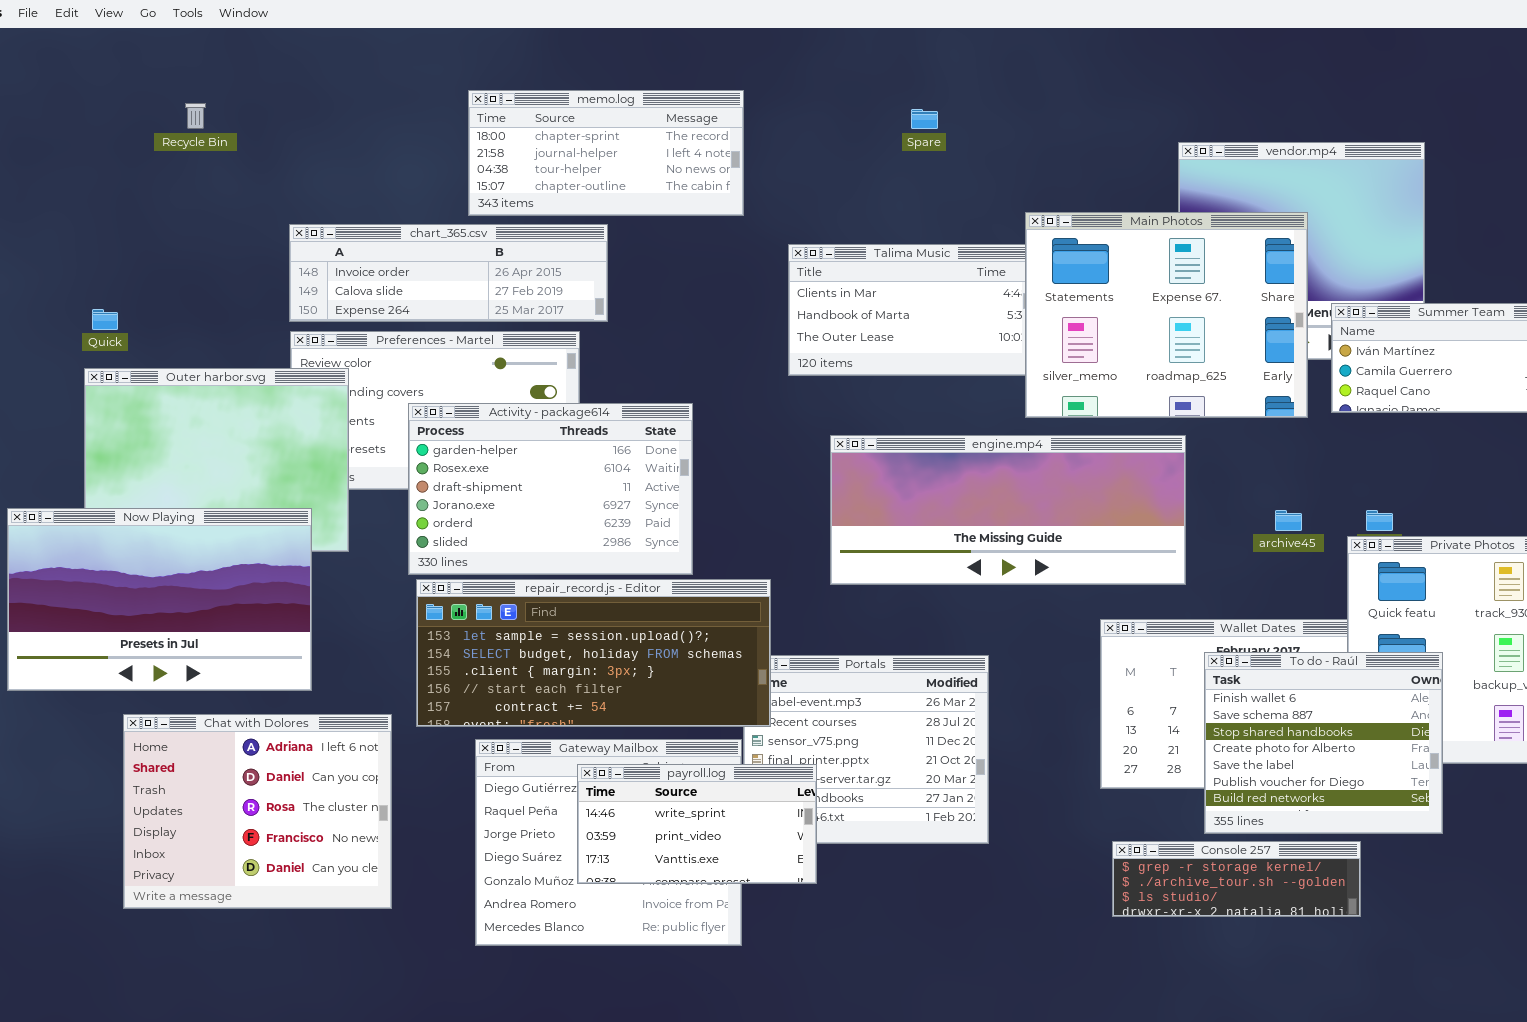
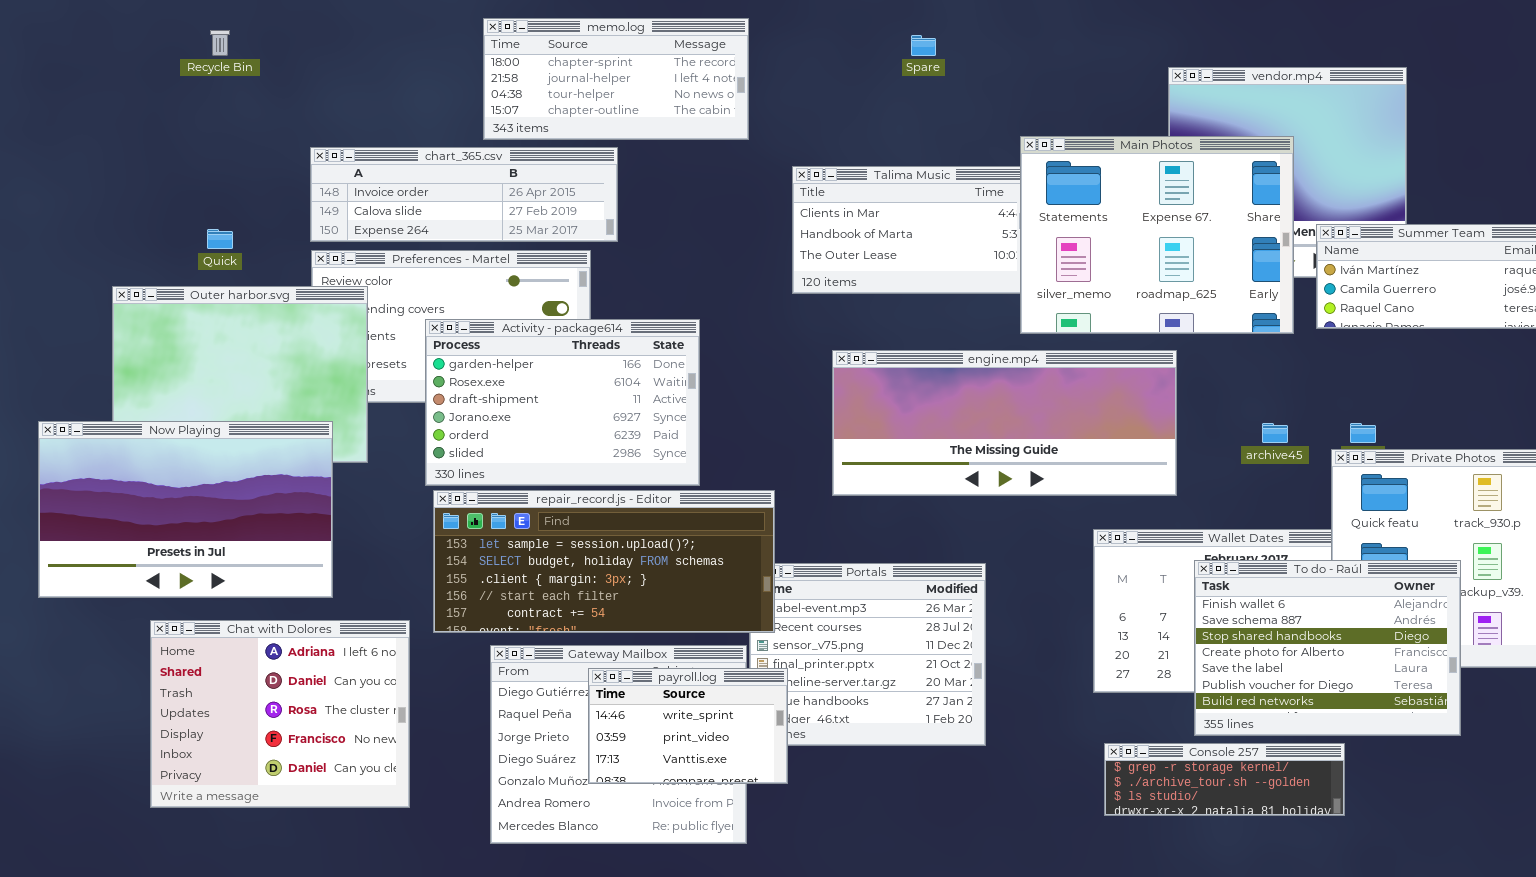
Quick: [92,309,118,330] -> [207,229,233,249], moved
To do - Raúl: [1204,652,1443,834] -> [1194,560,1461,736], resized
payroll.log: [577,764,817,884] -> [588,668,788,784], resized

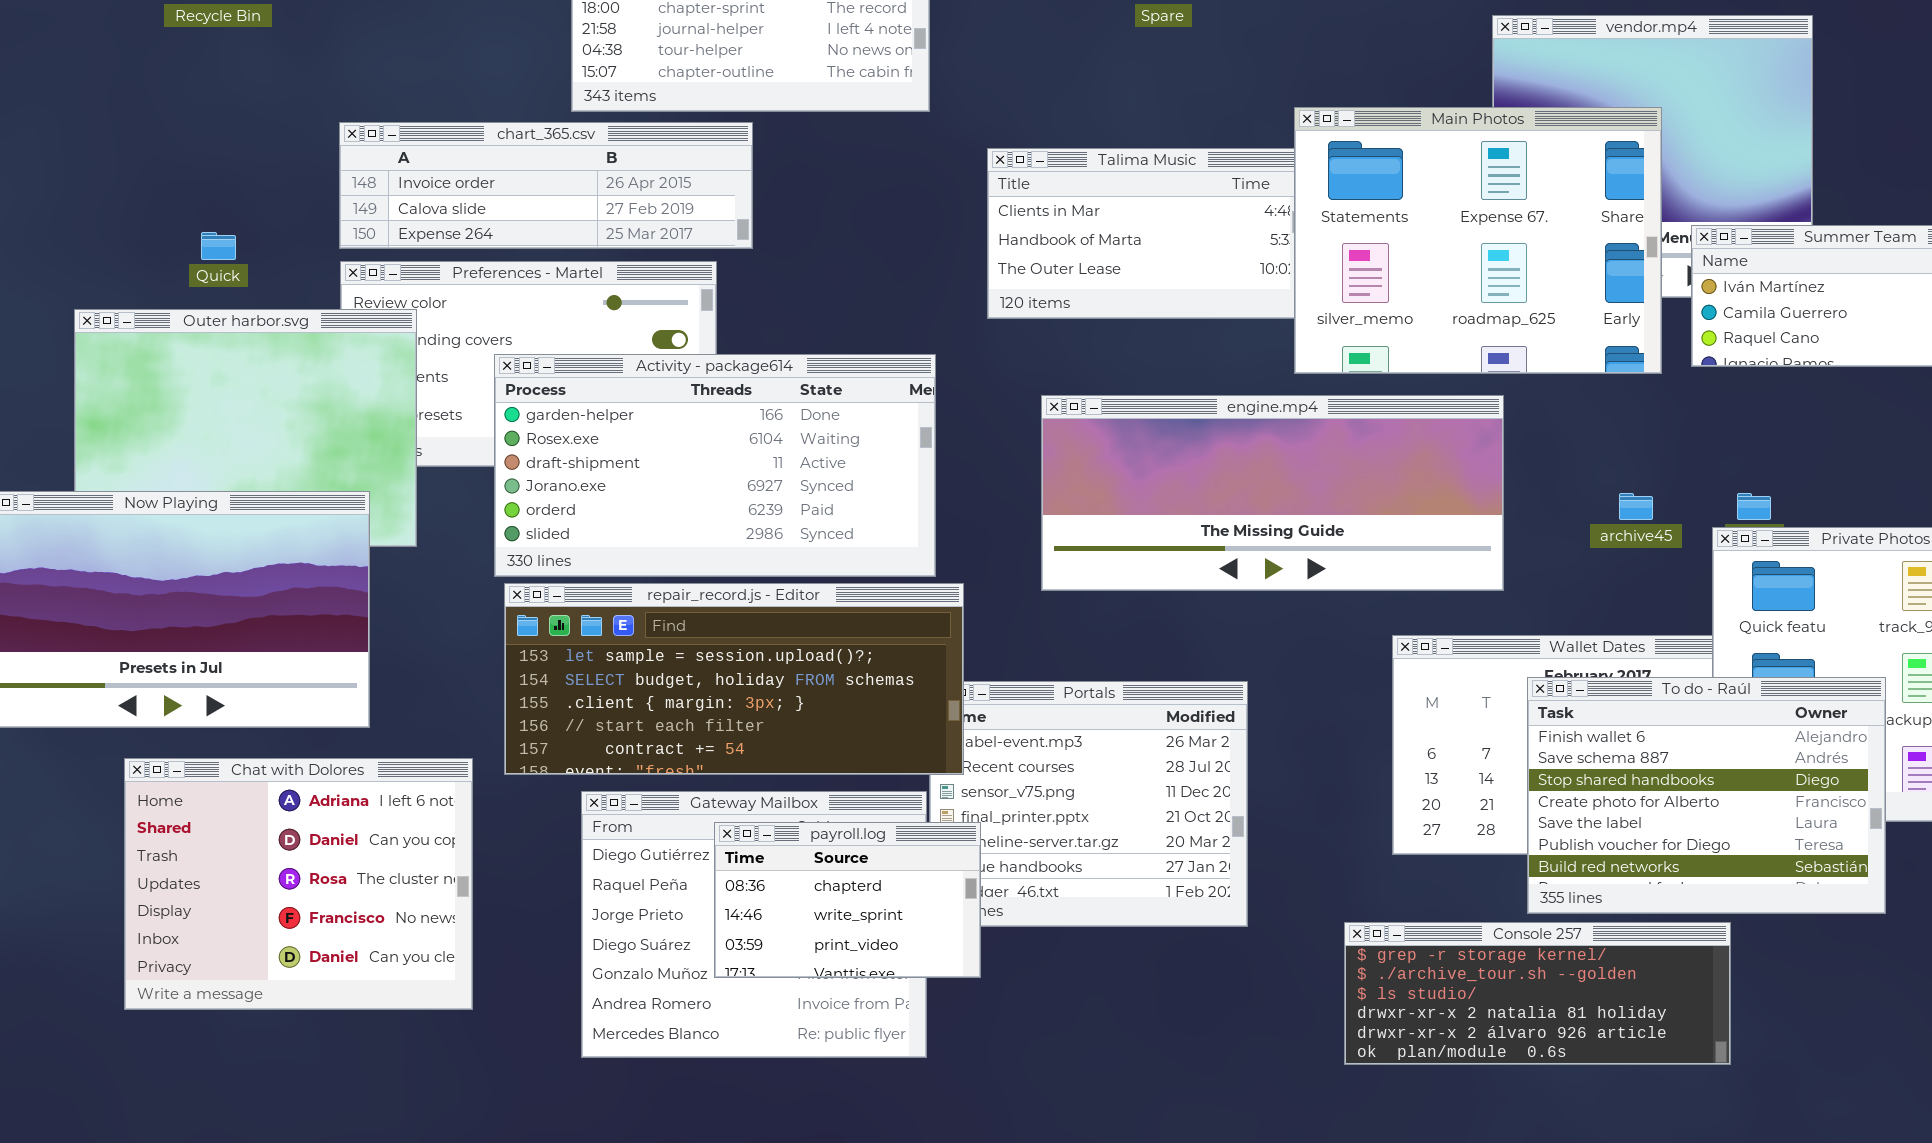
Activity - package614: [425,319,700,486] -> [494,354,936,577], resized
payroll.log: [588,668,788,784] -> [714,822,981,978], scrolled up 1 row
Console 257: [1104,743,1345,816] -> [1344,922,1731,1065], resized

